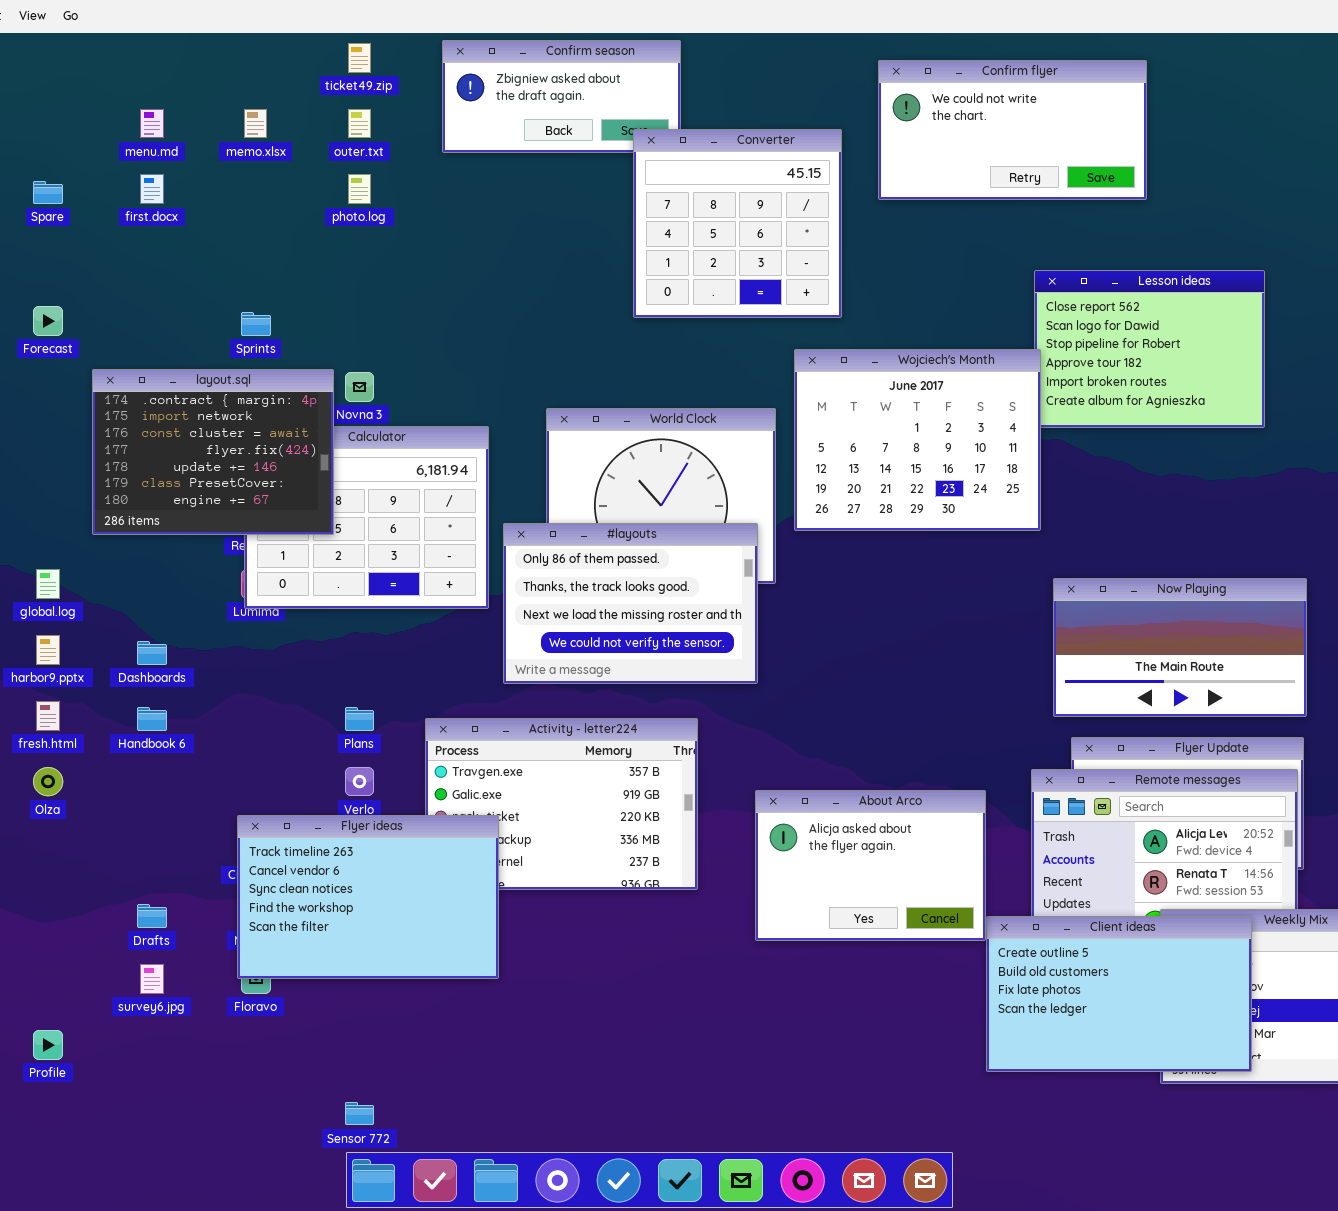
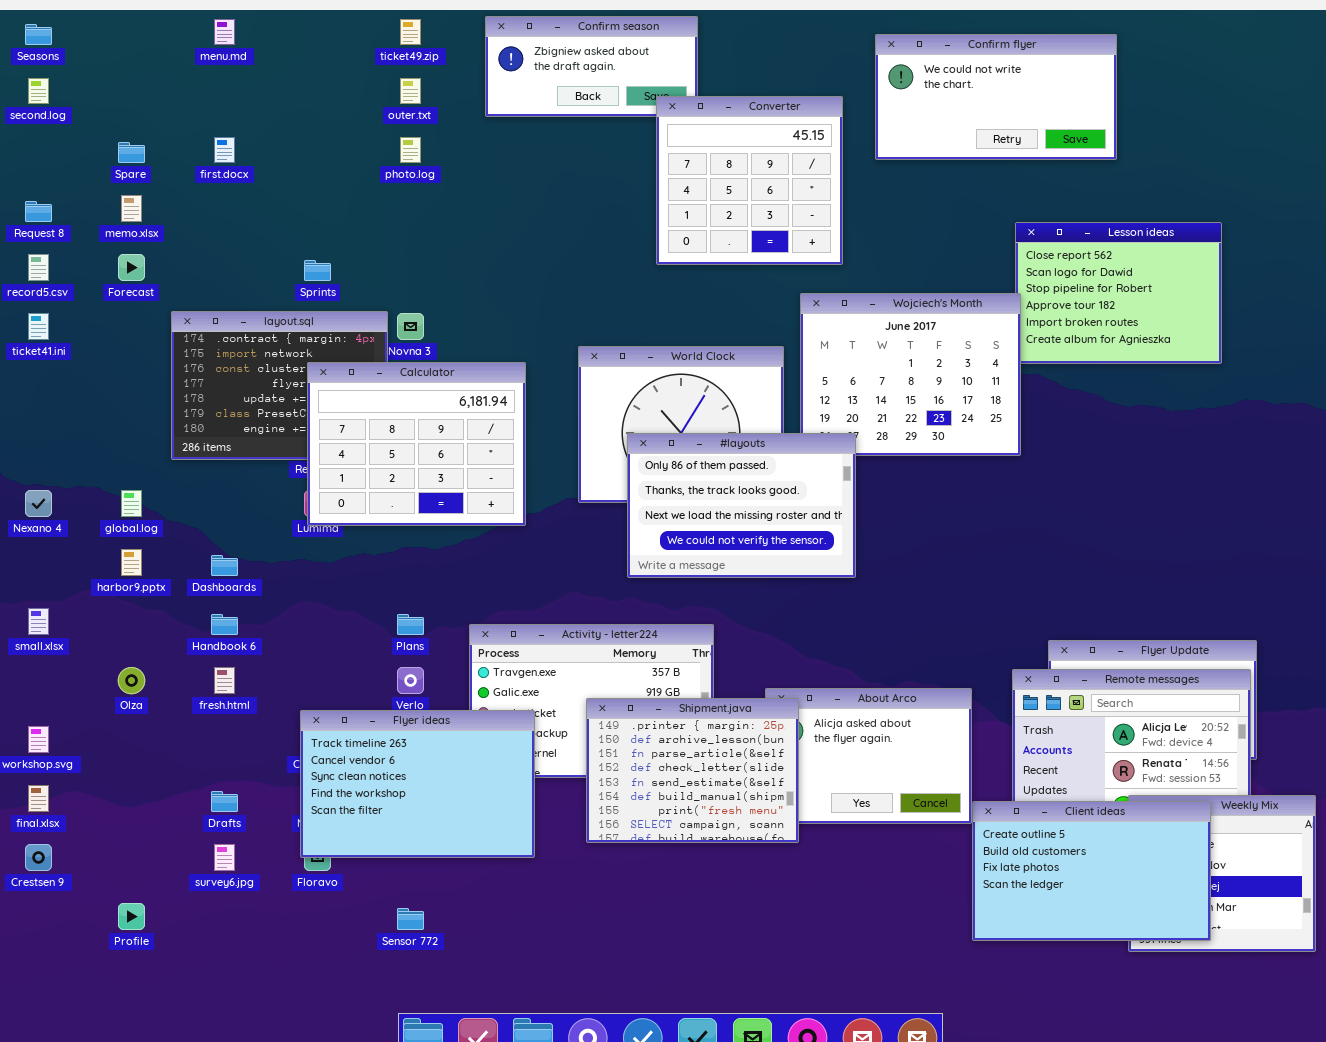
menu.md: [140,109,164,138] -> [214,19,235,45], moved
memo.xlsx: [244,109,267,138] -> [121,195,142,222], moved
Calculator: [244,426,489,609] -> [307,362,526,526], raised
#layouts: [503,523,758,684] -> [627,433,856,578], moved
Now Playing: [1053,578,1307,717] -> none, closed
fresh.html: [36,701,60,731] -> [214,667,235,694], moved
Shipment.java: none -> [586,698,799,843], opened
Sensor 772: [345,1102,374,1125] -> [397,908,424,930], moved

